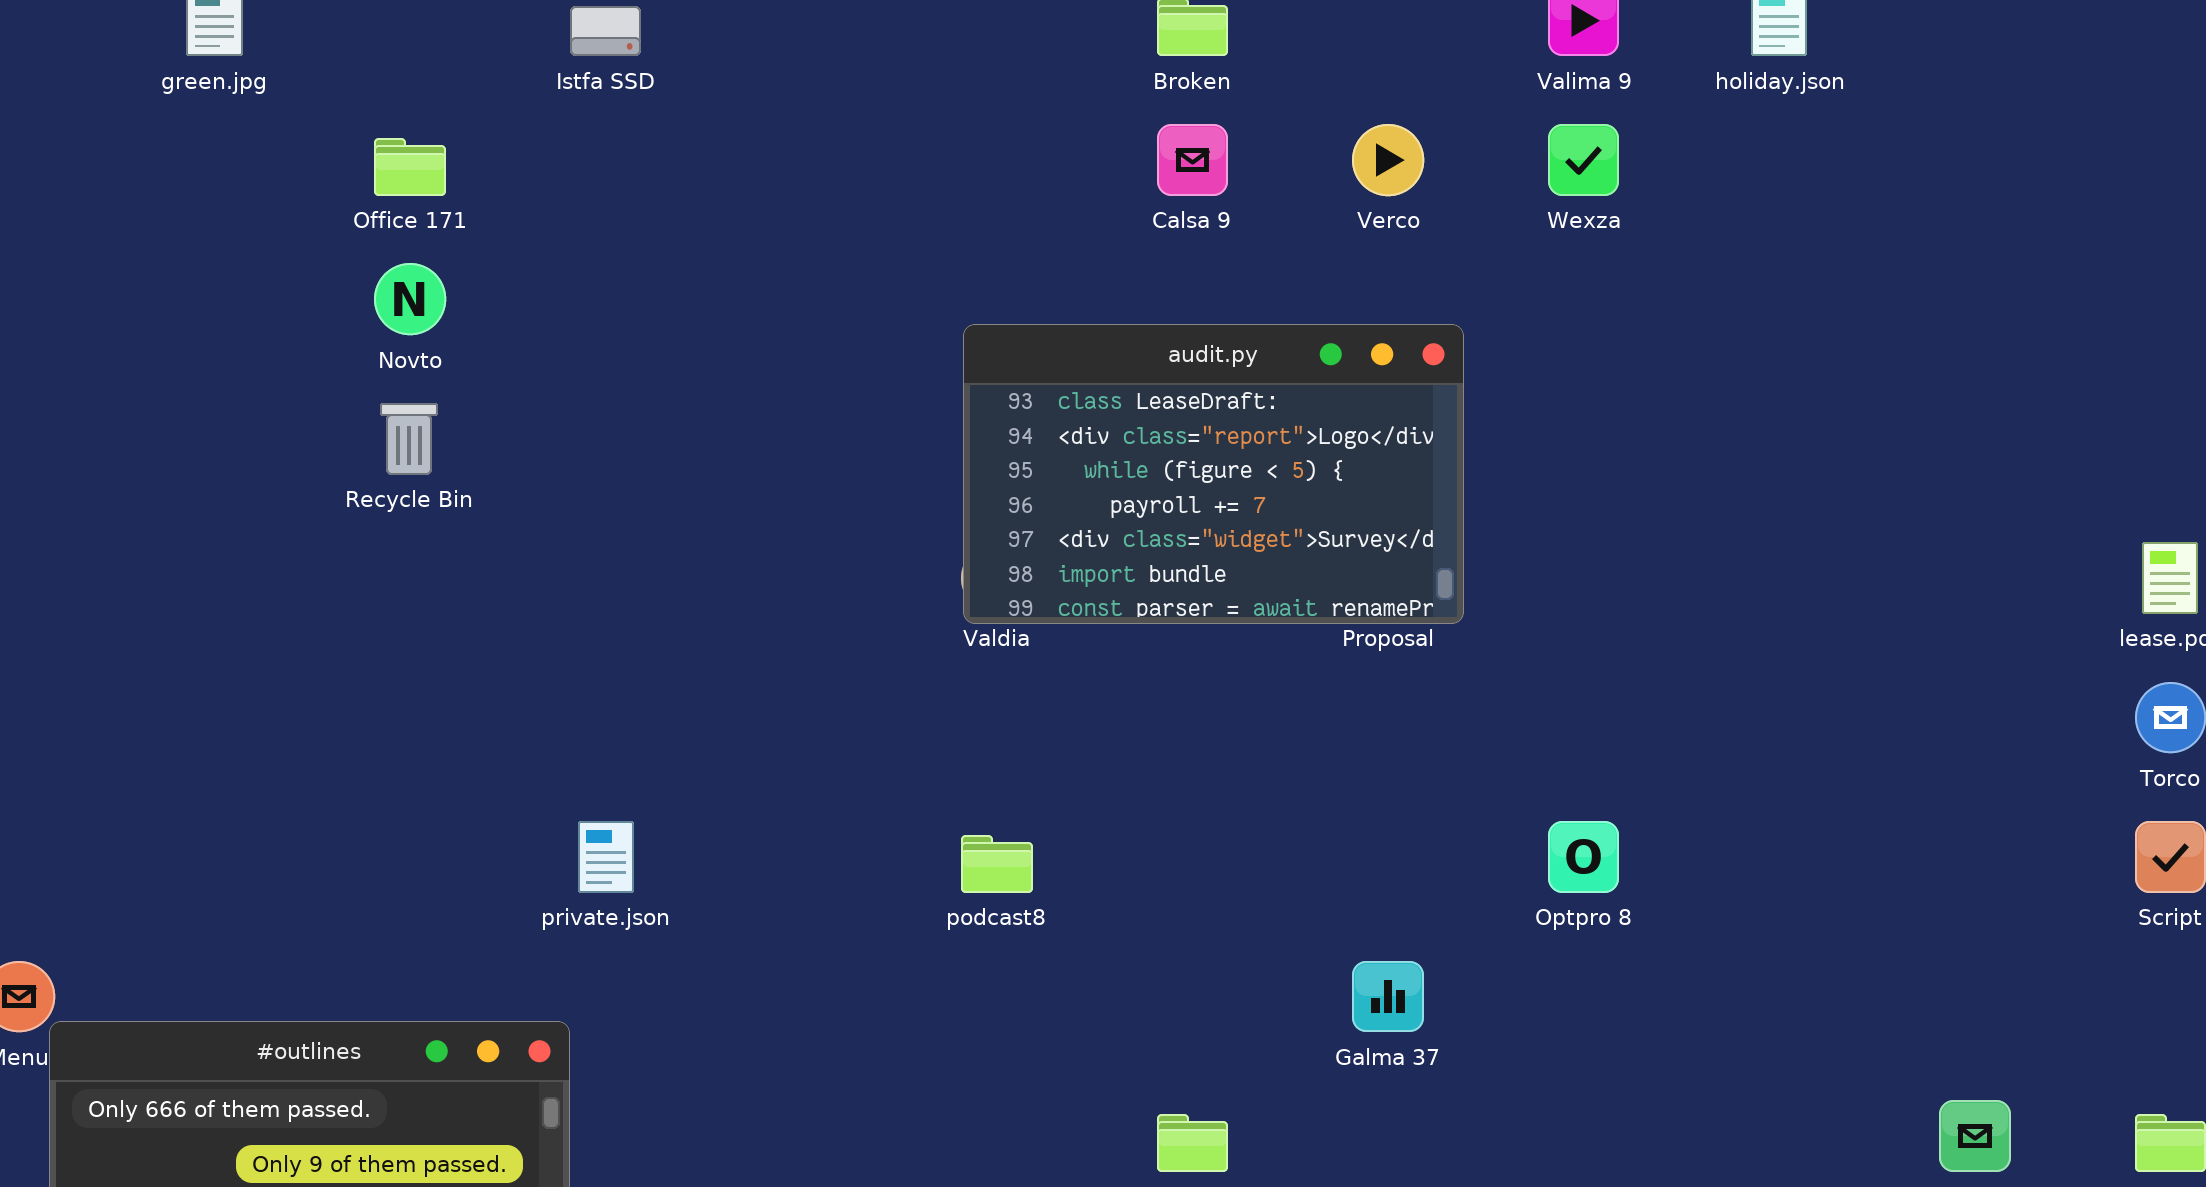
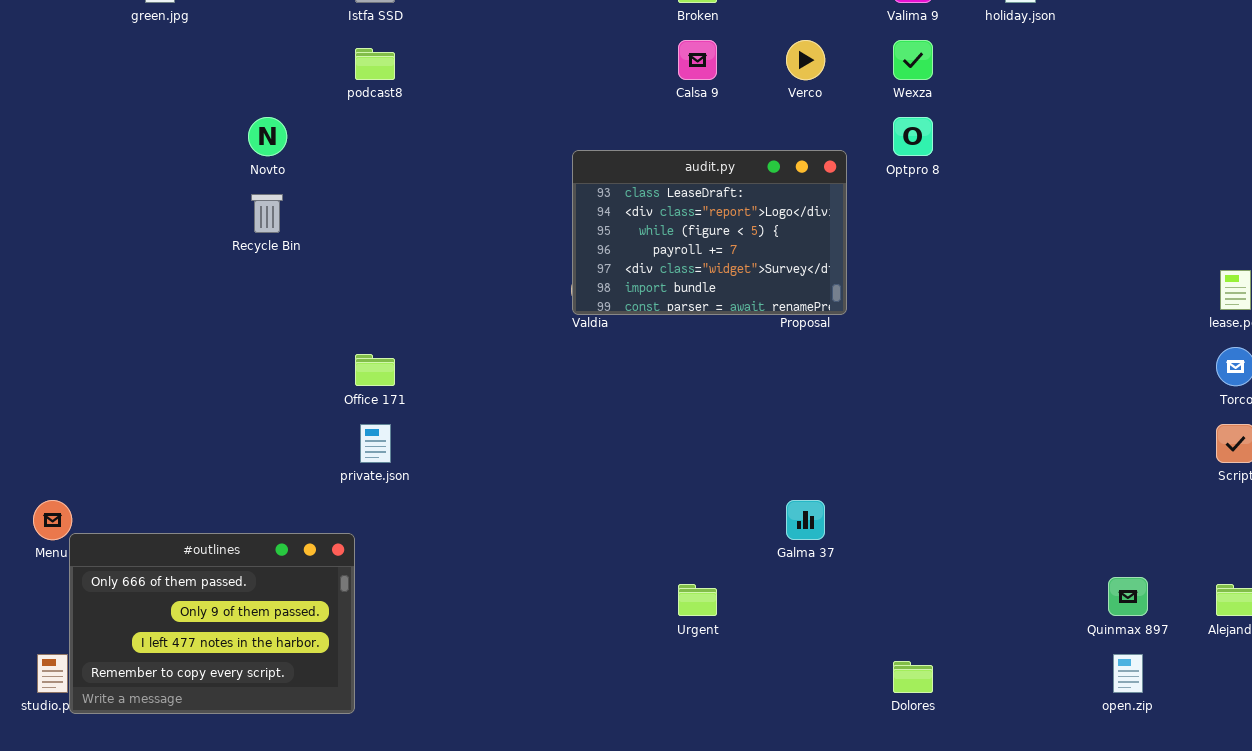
Office 171: [374,138,446,196] -> [355,354,395,386], moved
Optpro 8: [1548,821,1619,893] -> [893,117,933,156], moved
podcast8: [961,835,1033,893] -> [355,48,395,80], moved

